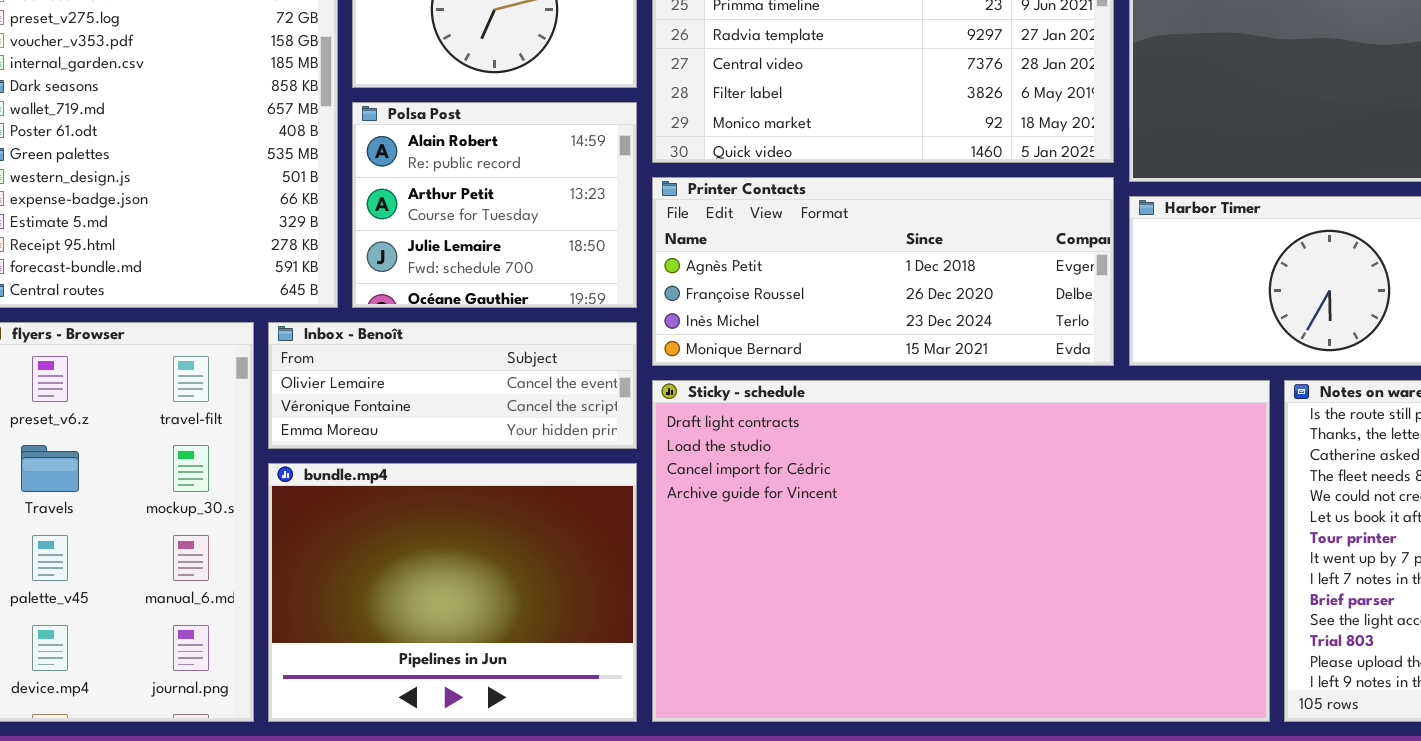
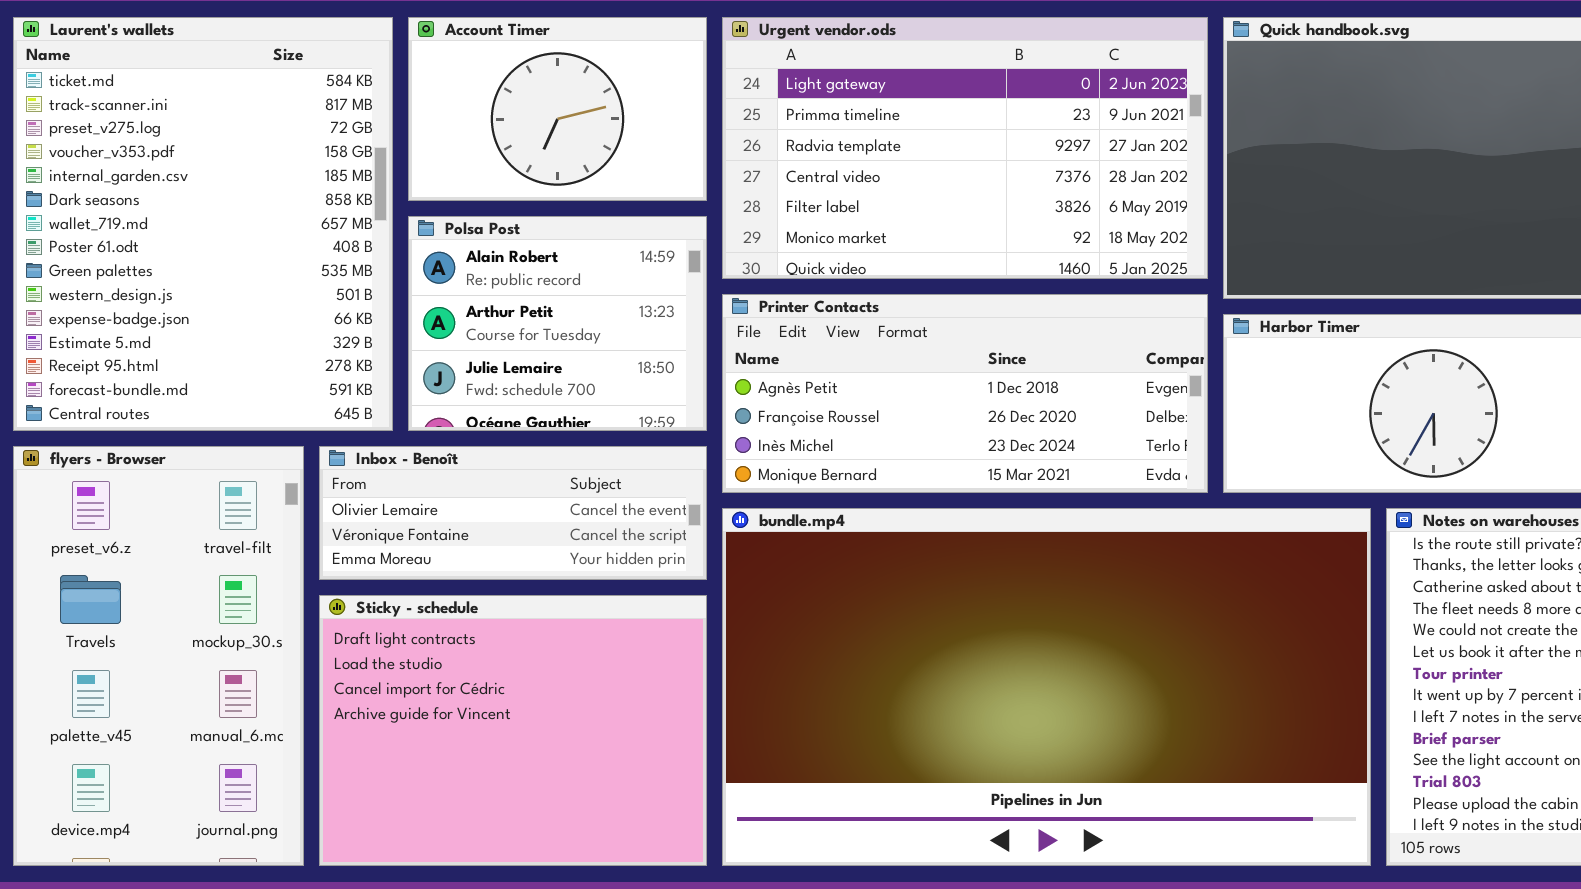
Sticky - schedule: [652,380,1270,722] -> [319,595,707,866], moved, resized
bundle.mp4: [268,463,637,722] -> [722,508,1371,866], moved, resized

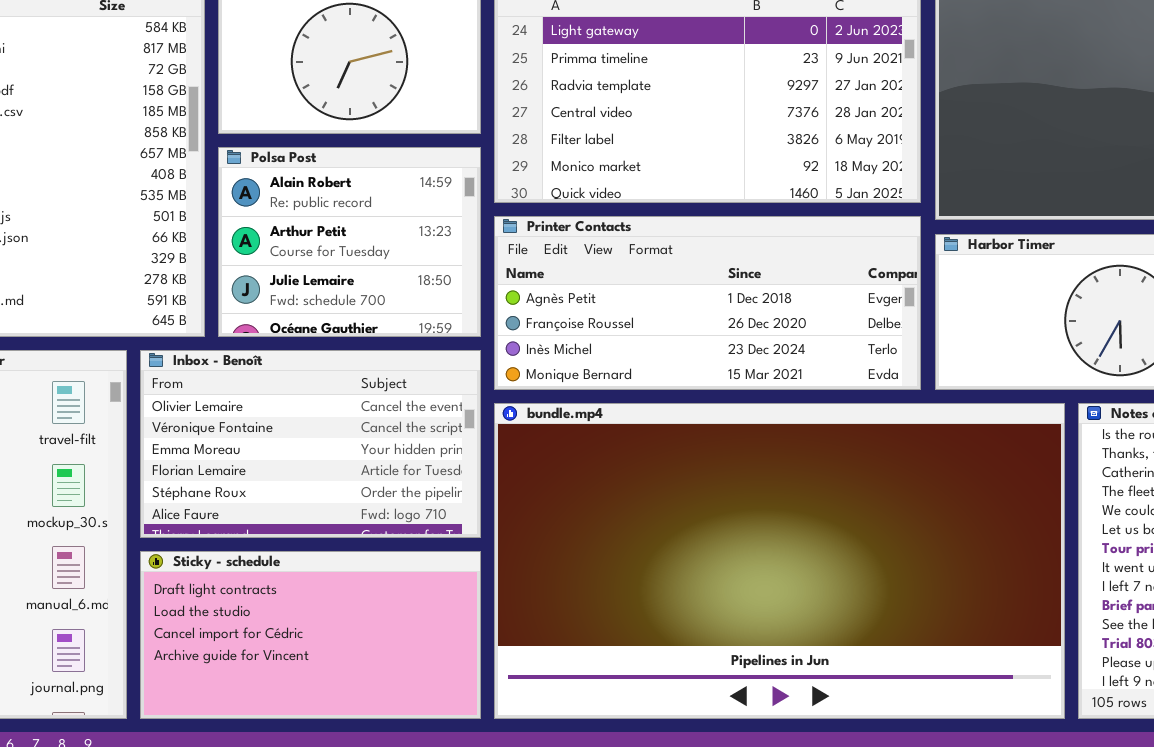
Inbox - Benoît: [319,446,707,580] -> [140,350,481,538], resized
Sticky - schedule: [319,595,707,866] -> [140,551,481,719], resized

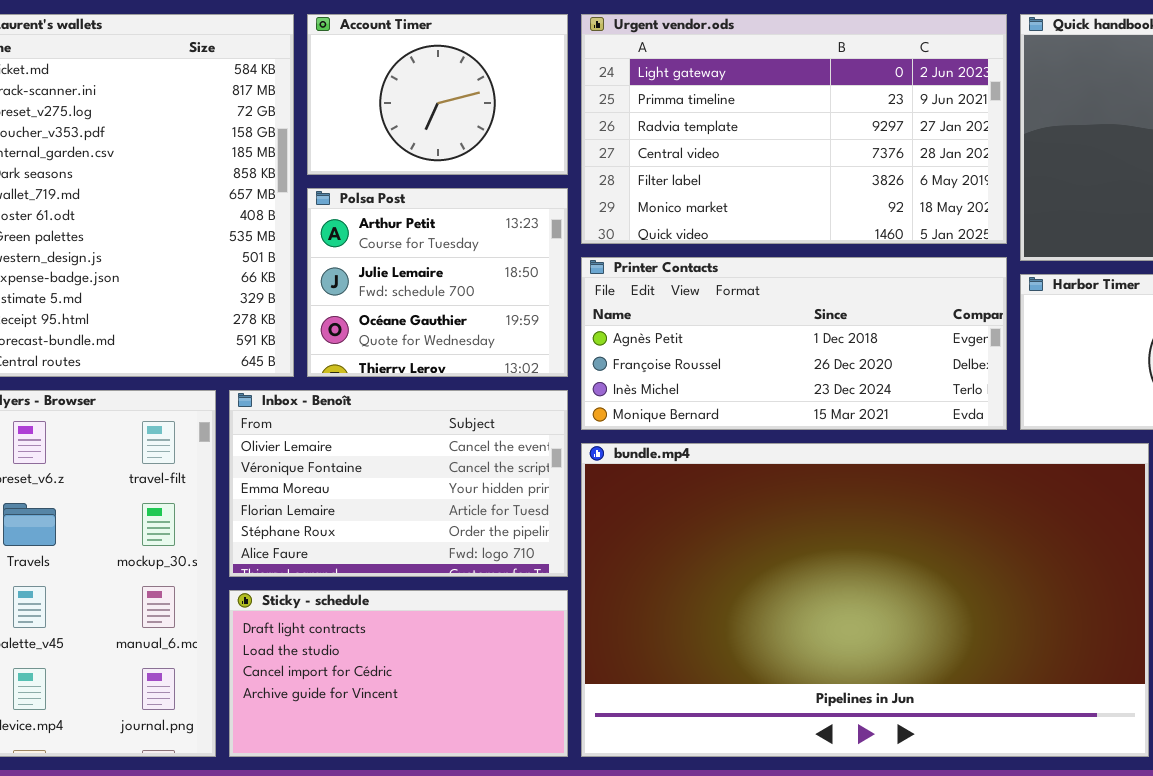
Polsa Post: [218,147,481,337] -> [307,188,568,377], scrolled down 1 row

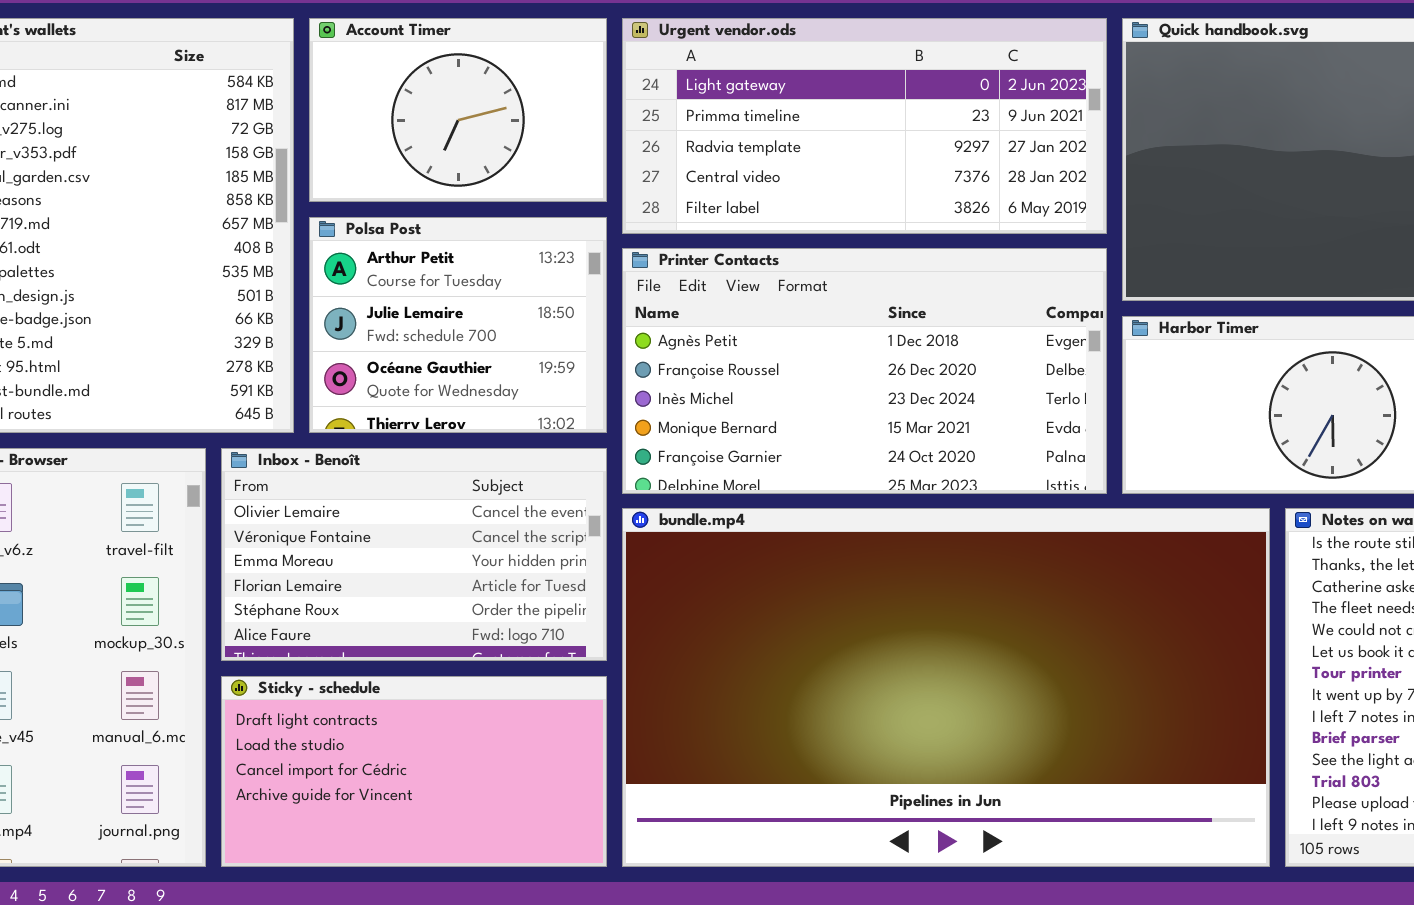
Urgent vendor.ods: [581,14,1007,244] -> [622,18,1107,234], resized
Printer Contacts: [581,257,1007,430] -> [622,248,1107,494], resized

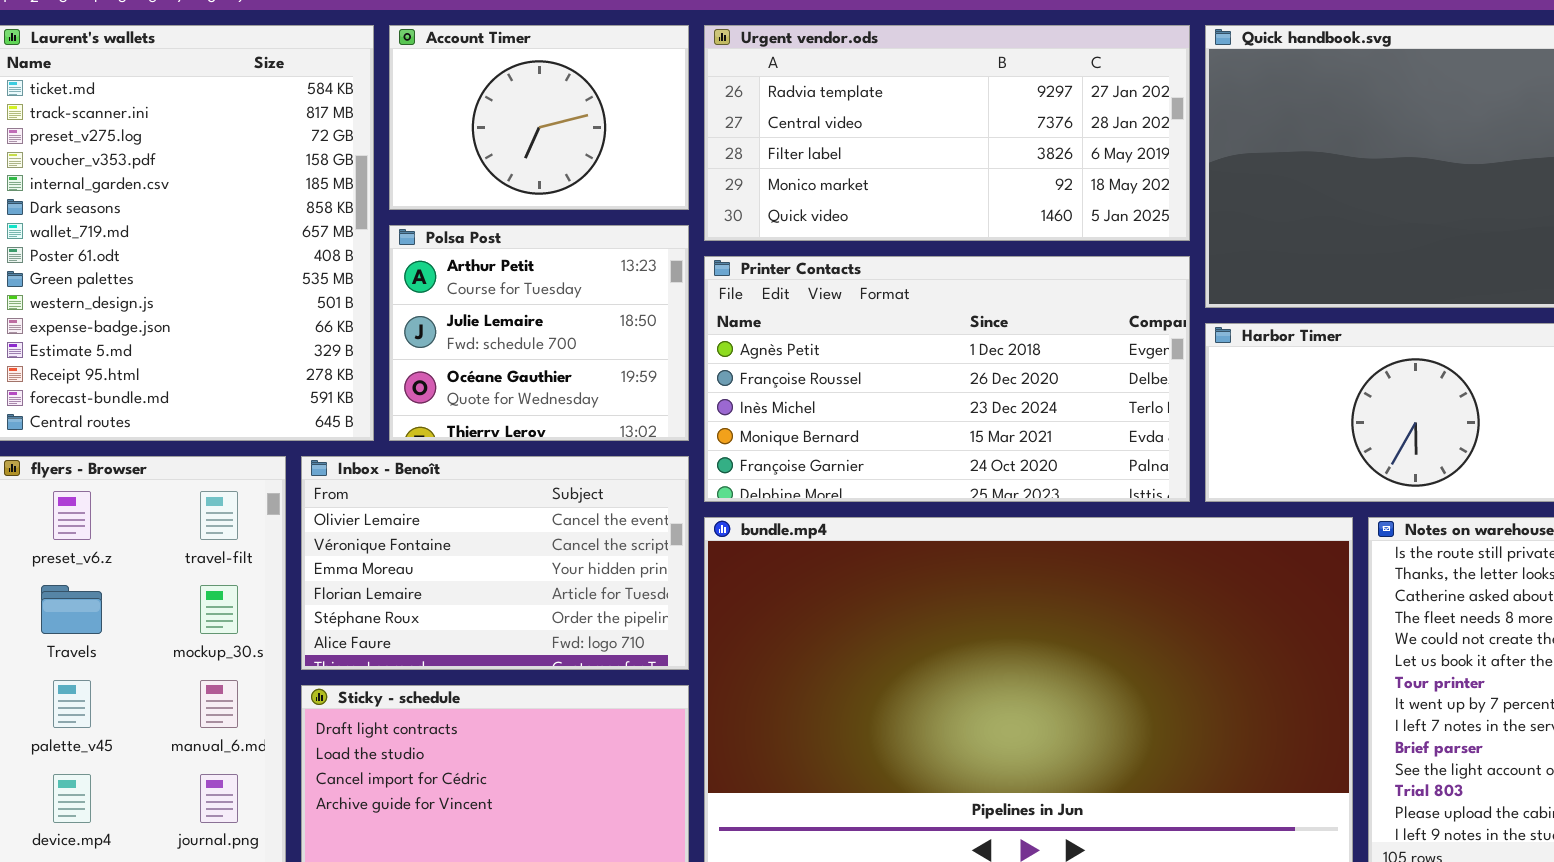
Urgent vendor.ods: [622,18,1107,234] -> [704,25,1190,241], scrolled down 2 rows

